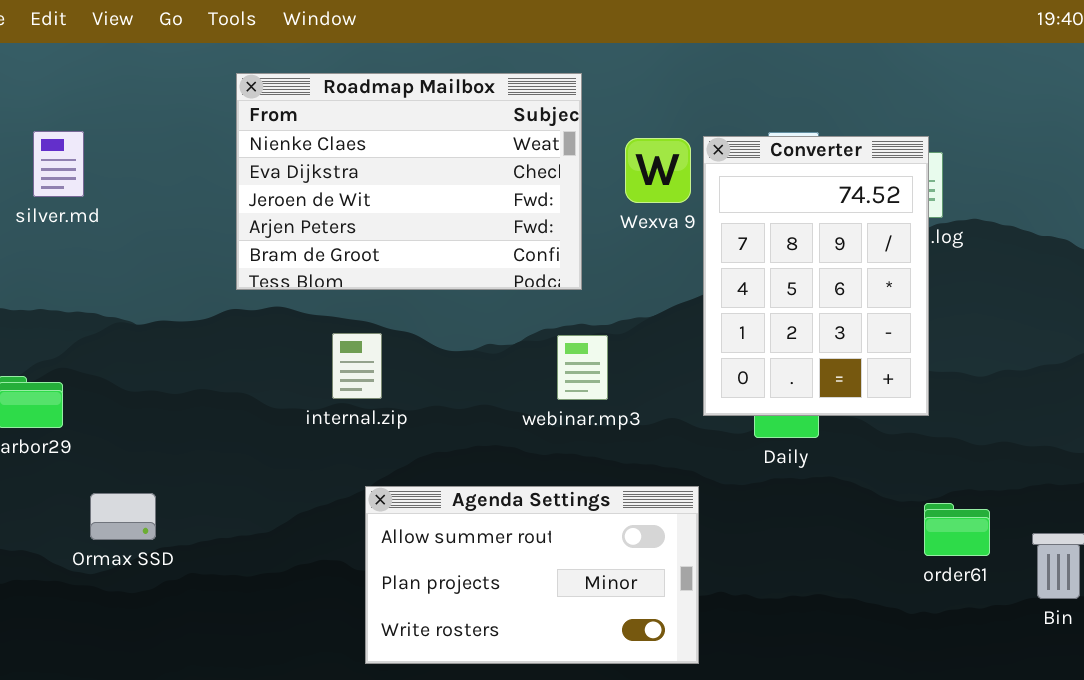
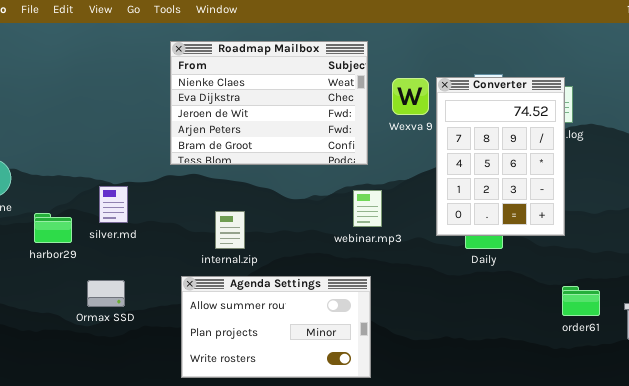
silver.md: [33,131,84,197] -> [99,186,128,223], moved
internal.zip: [332,333,382,399] -> [215,211,245,249], moved
Agenda Settings: [365,486,699,664] -> [181,276,371,378], moved

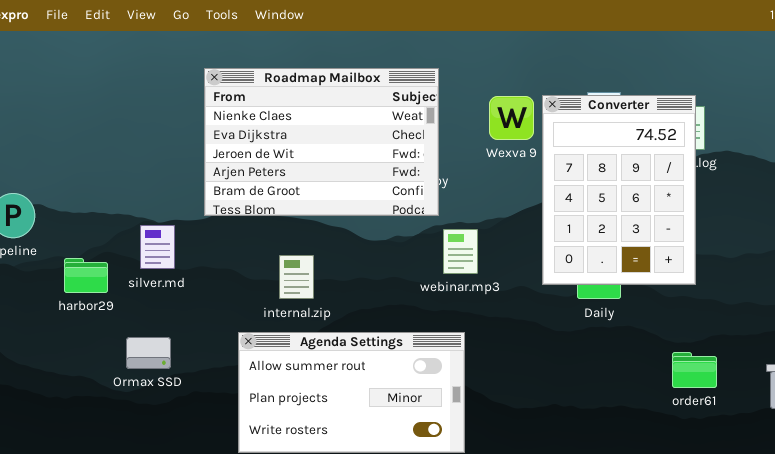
Roadmap Mailbox: [170,41,368,165] -> [204,68,439,216], moved
order61: [562,286,600,316] -> [672,352,717,388], moved

